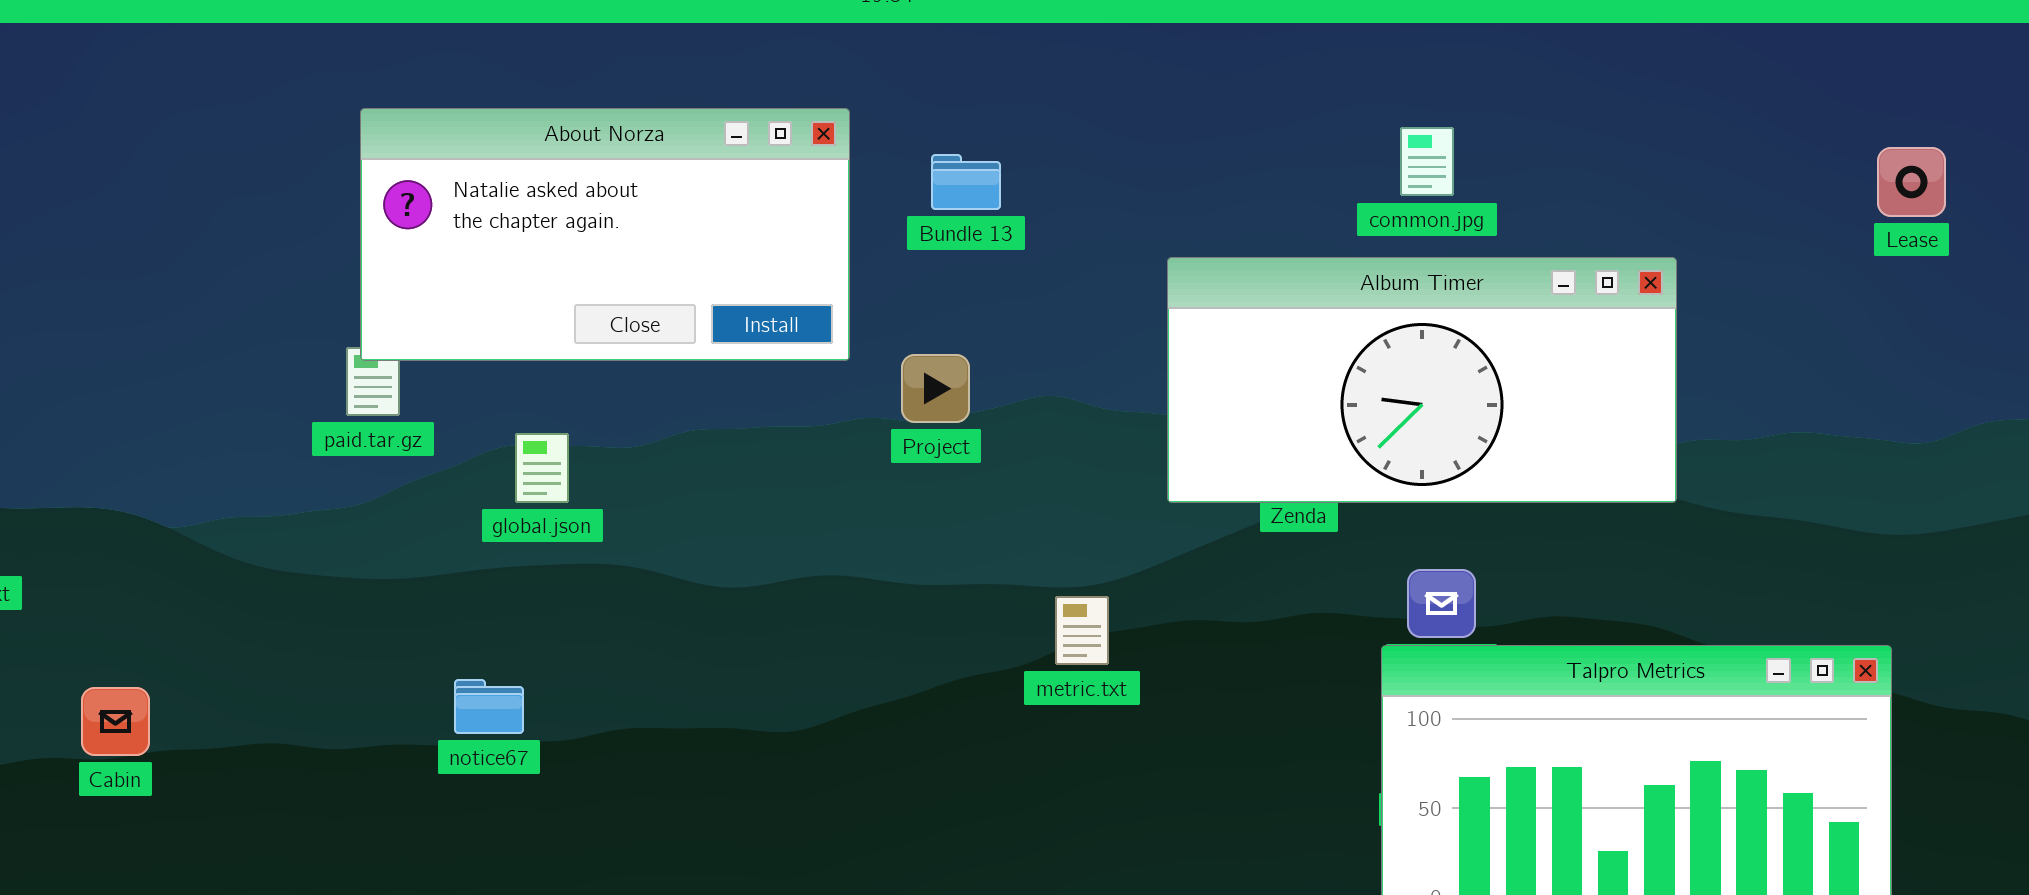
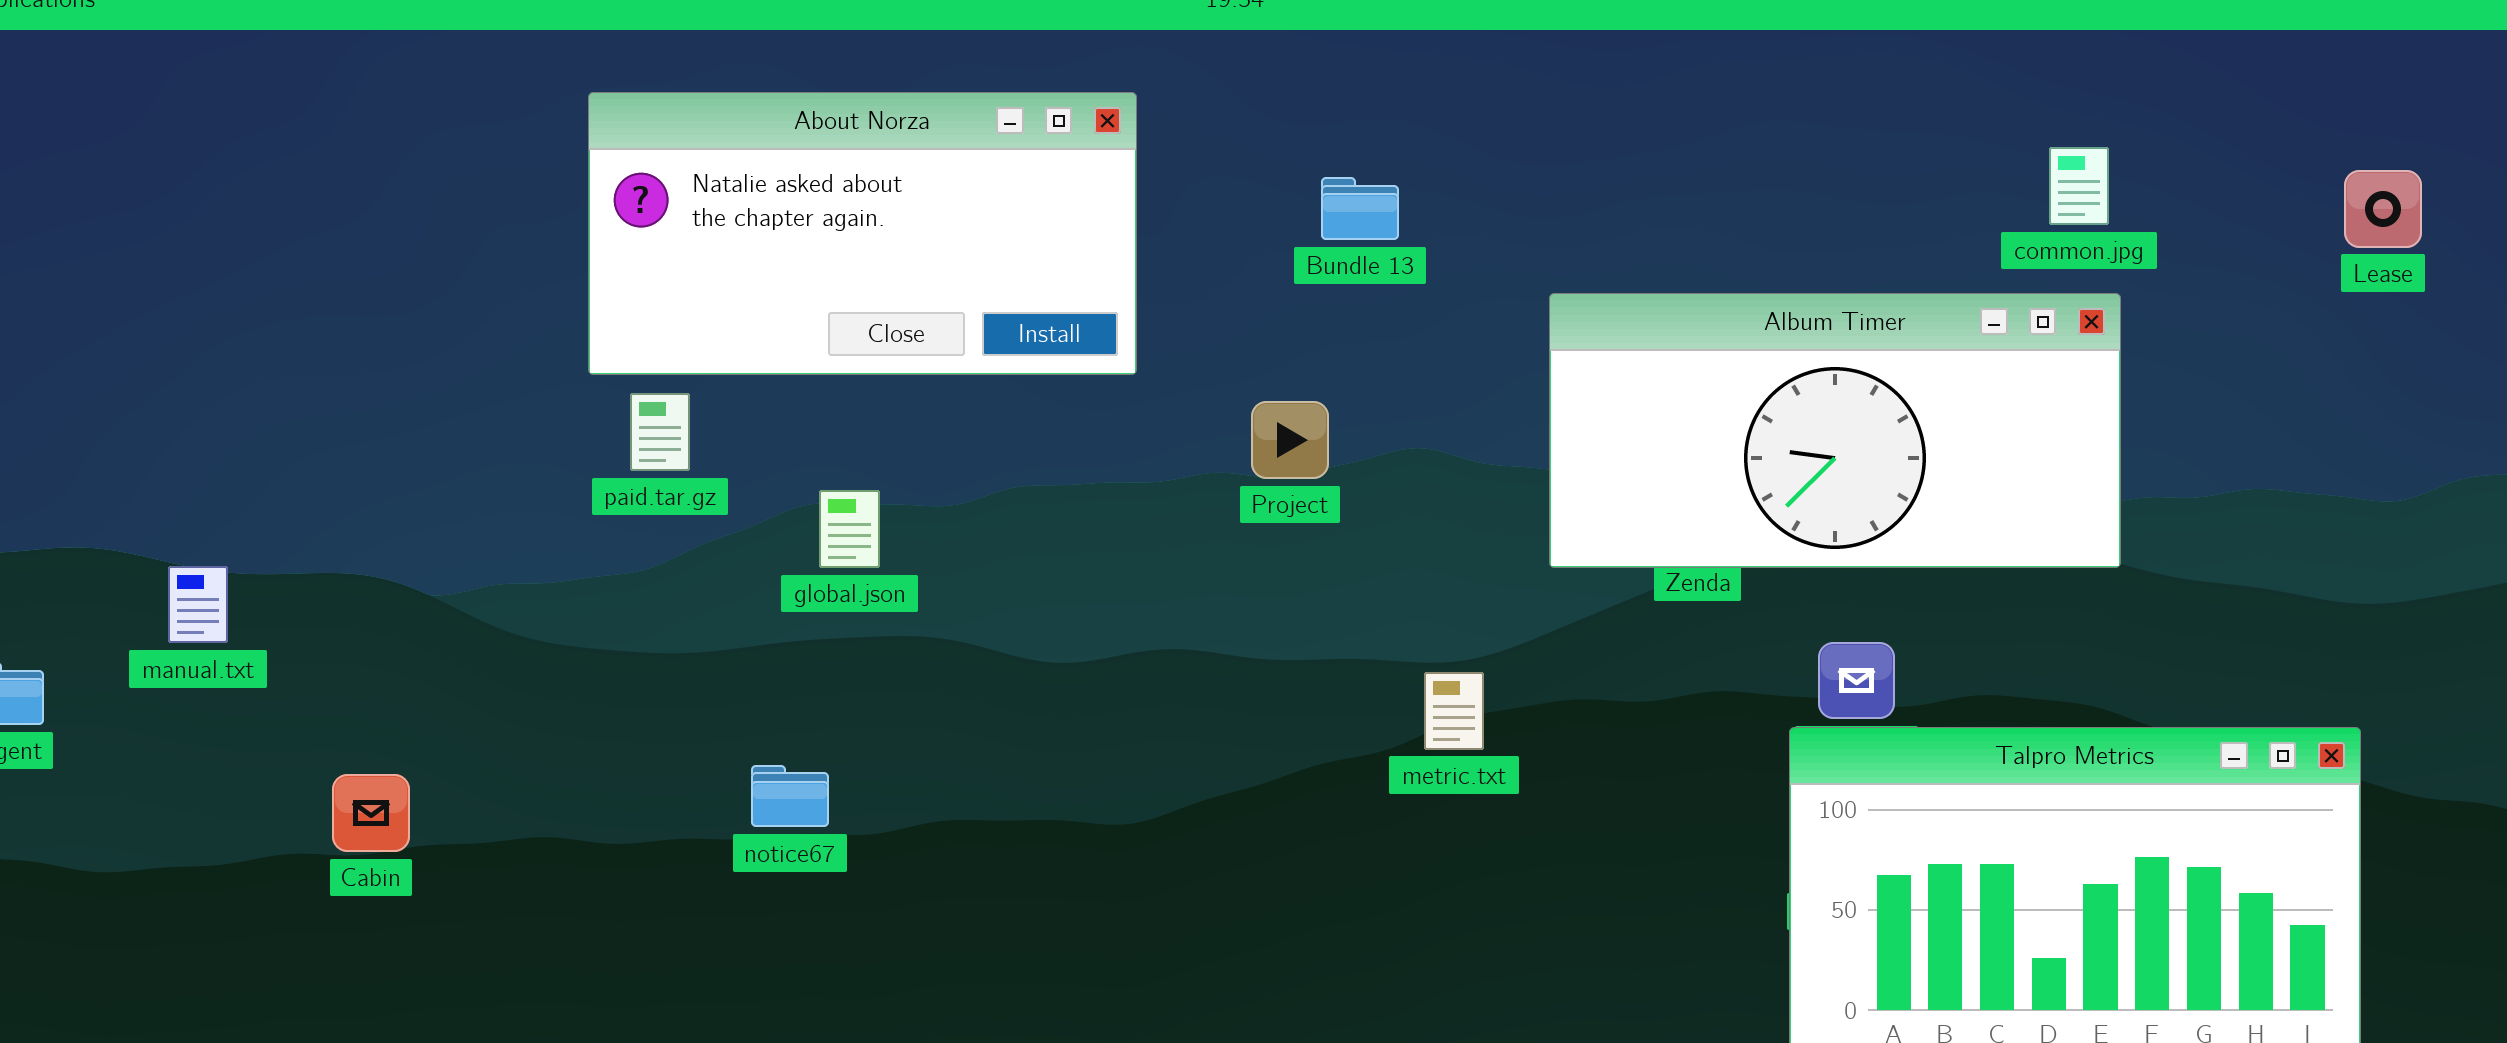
About Norza: [360,108,850,361] -> [588,92,1137,375], moved
common.jpg: [1400,127,1454,196] -> [2049,147,2109,225], moved
Bundle 13: [931,154,1001,210] -> [1321,177,1399,240], moved

